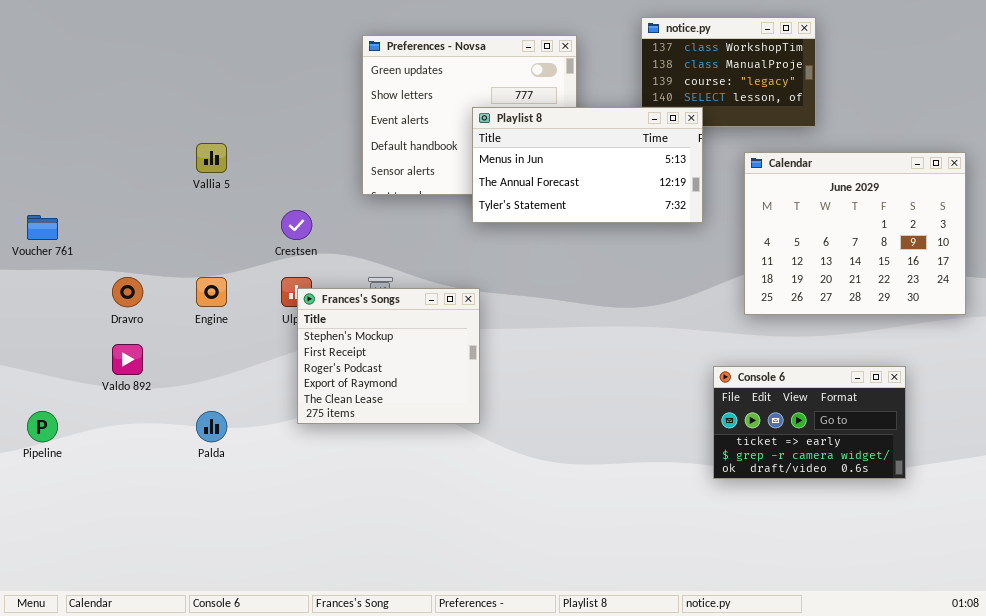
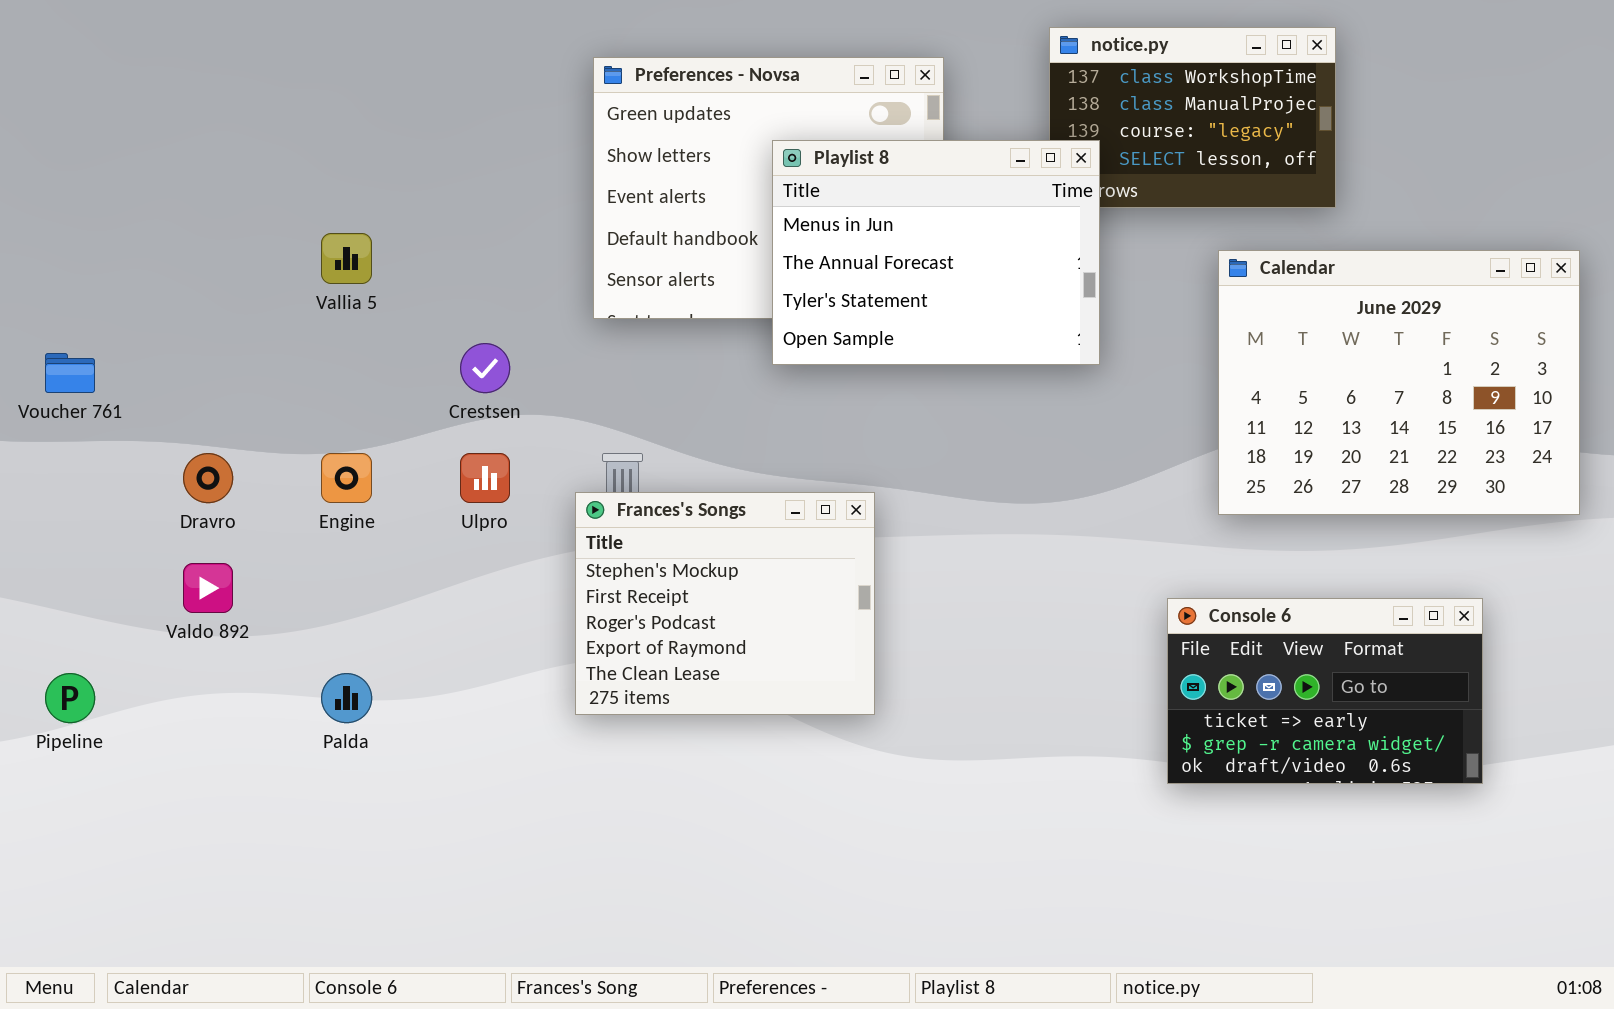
Playlist 8: [472,107,703,223] -> [772,140,1100,365], resized
Frances's Songs: [297,288,480,424] -> [575,492,875,715], moved

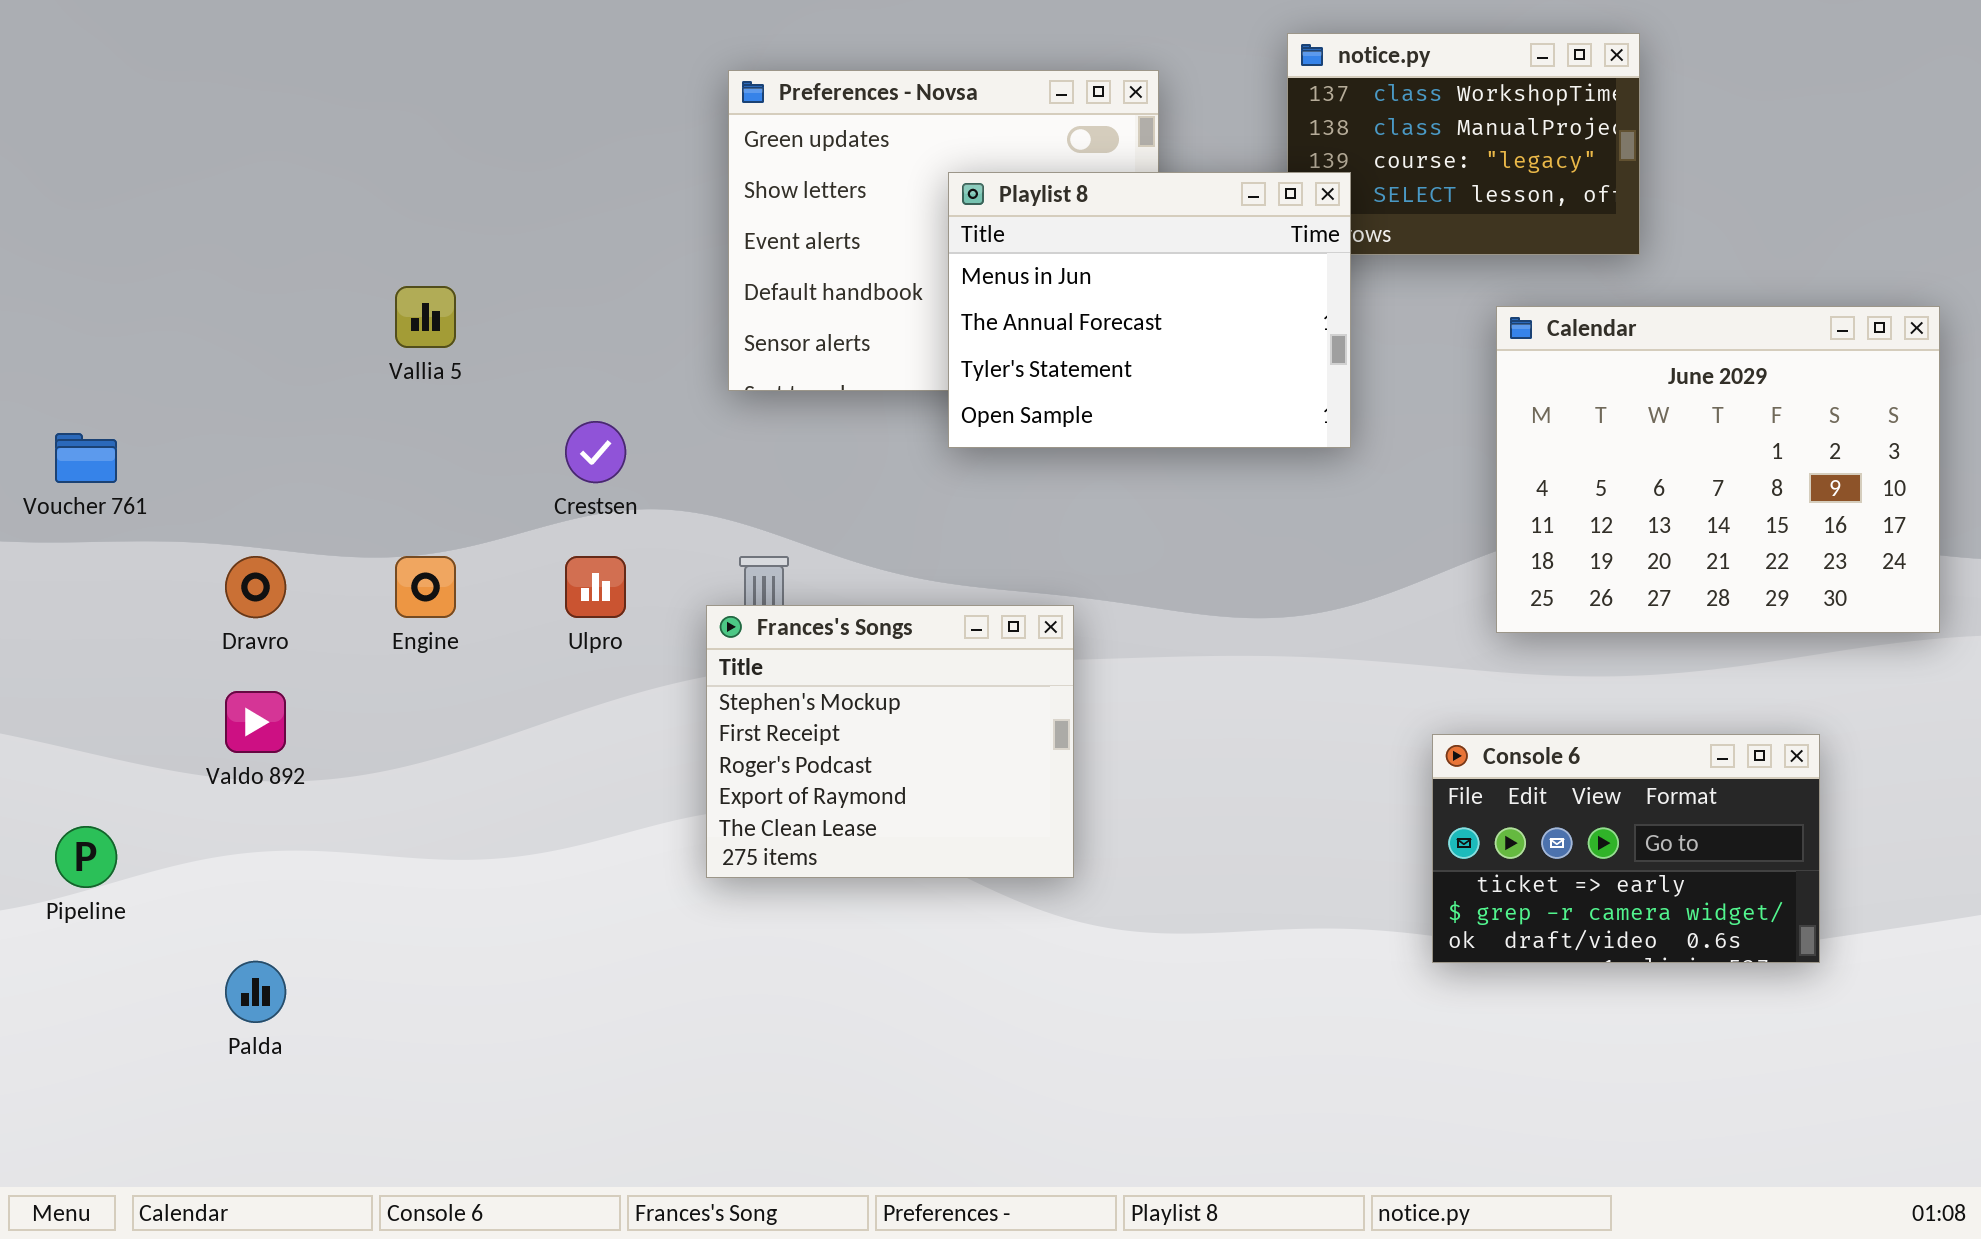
Palda: [321,673,372,723] -> [225,961,286,1023], moved

